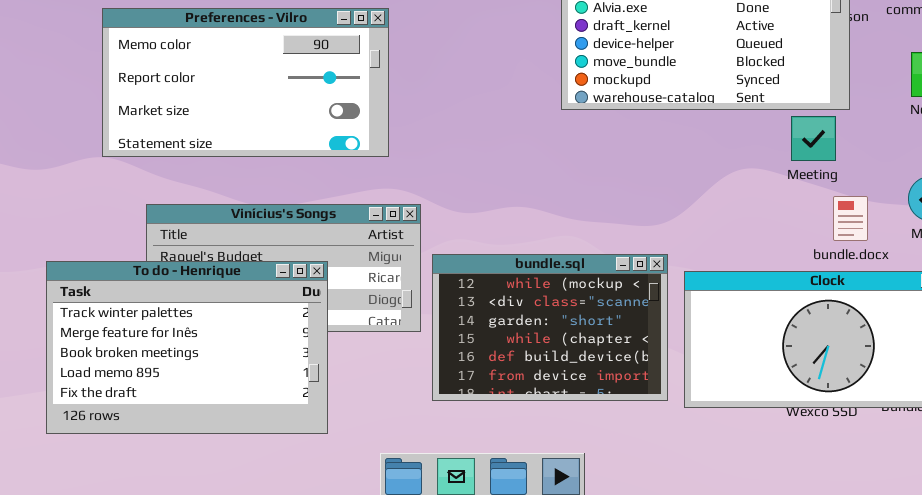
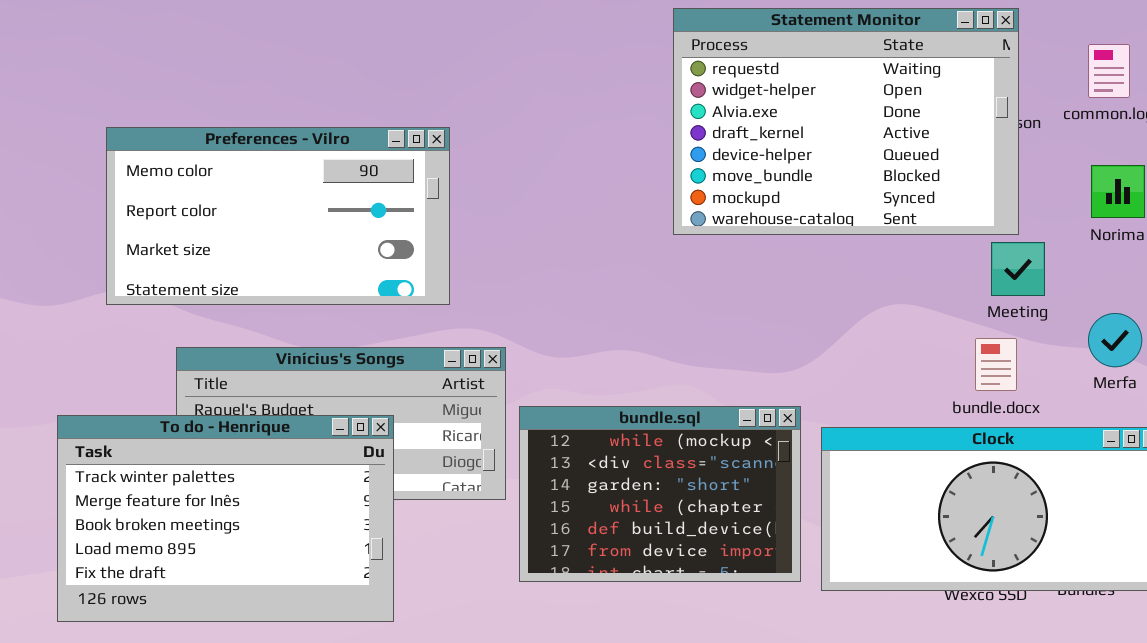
Preferences - Vilro: [102,8,389,157] -> [106,127,450,305], moved
Meeting: [791,116,836,161] -> [991,242,1045,296], moved
bundle.docx: [833,196,868,241] -> [975,338,1017,391], moved

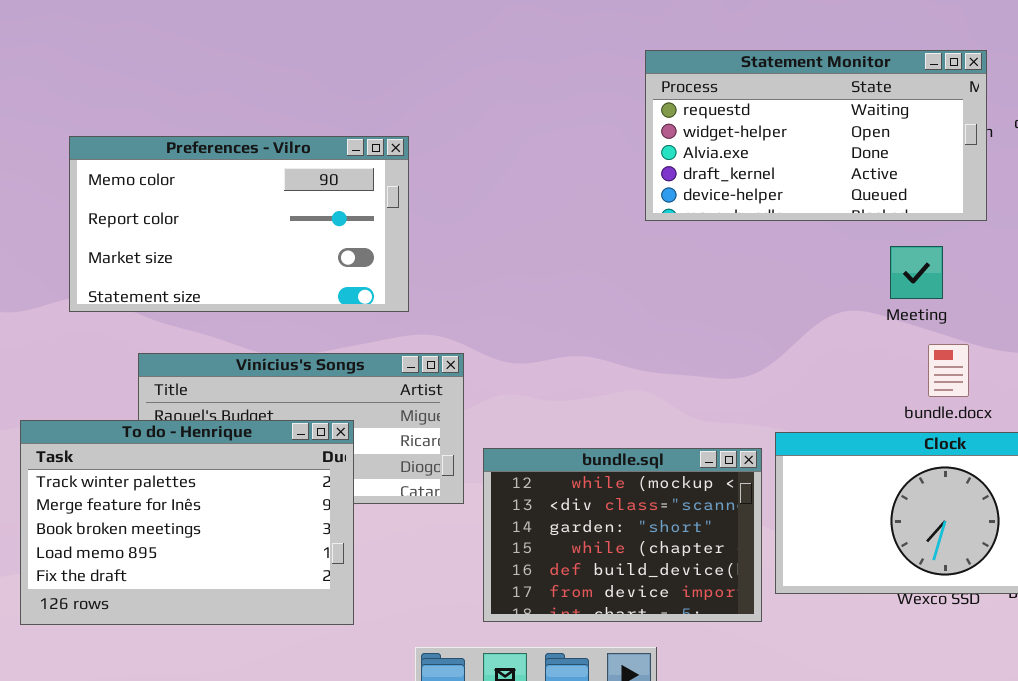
Statement Monitor: [673,8,1019,235] -> [645,50,987,221], moved, resized
Meeting: [991,242,1045,296] -> [890,246,943,299], moved
bundle.sql: [519,406,801,582] -> [483,448,762,622], moved

